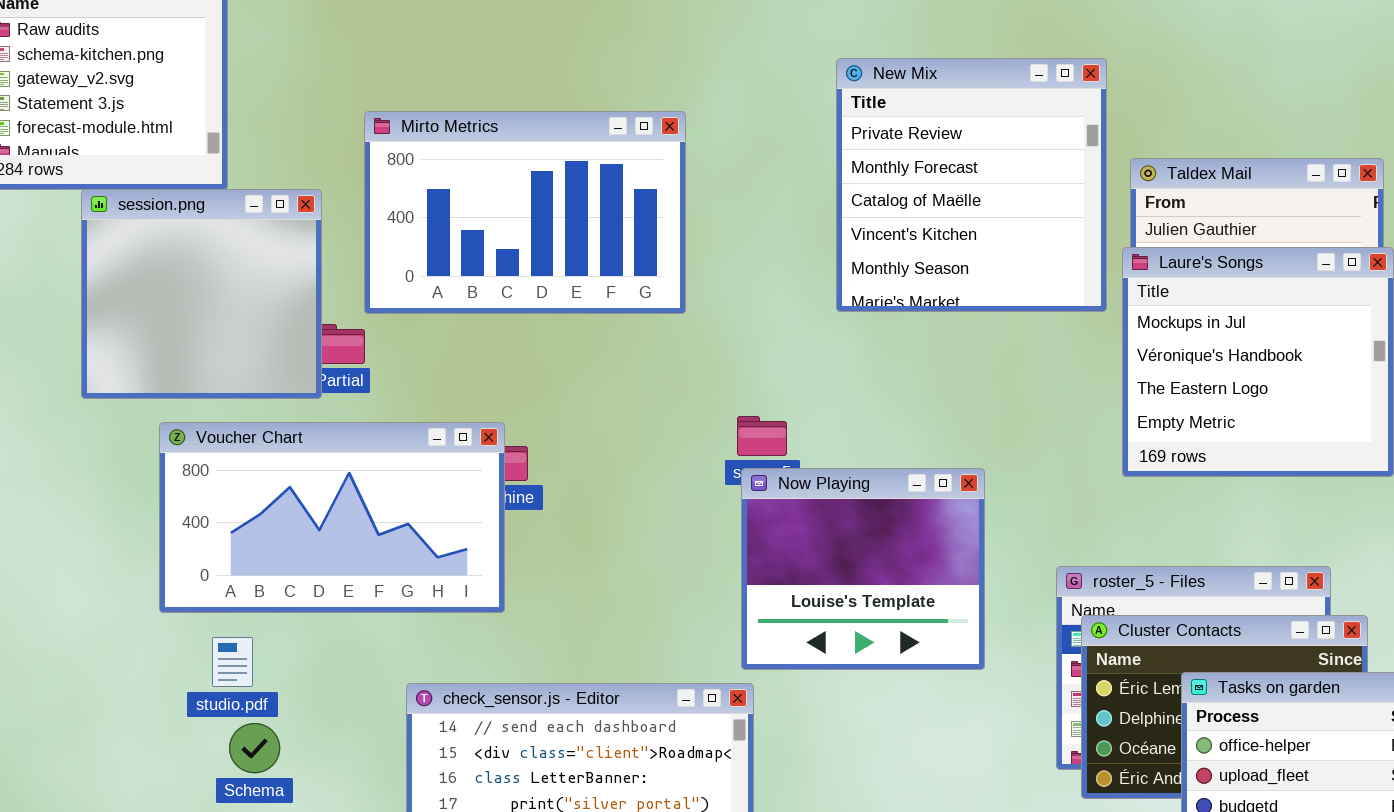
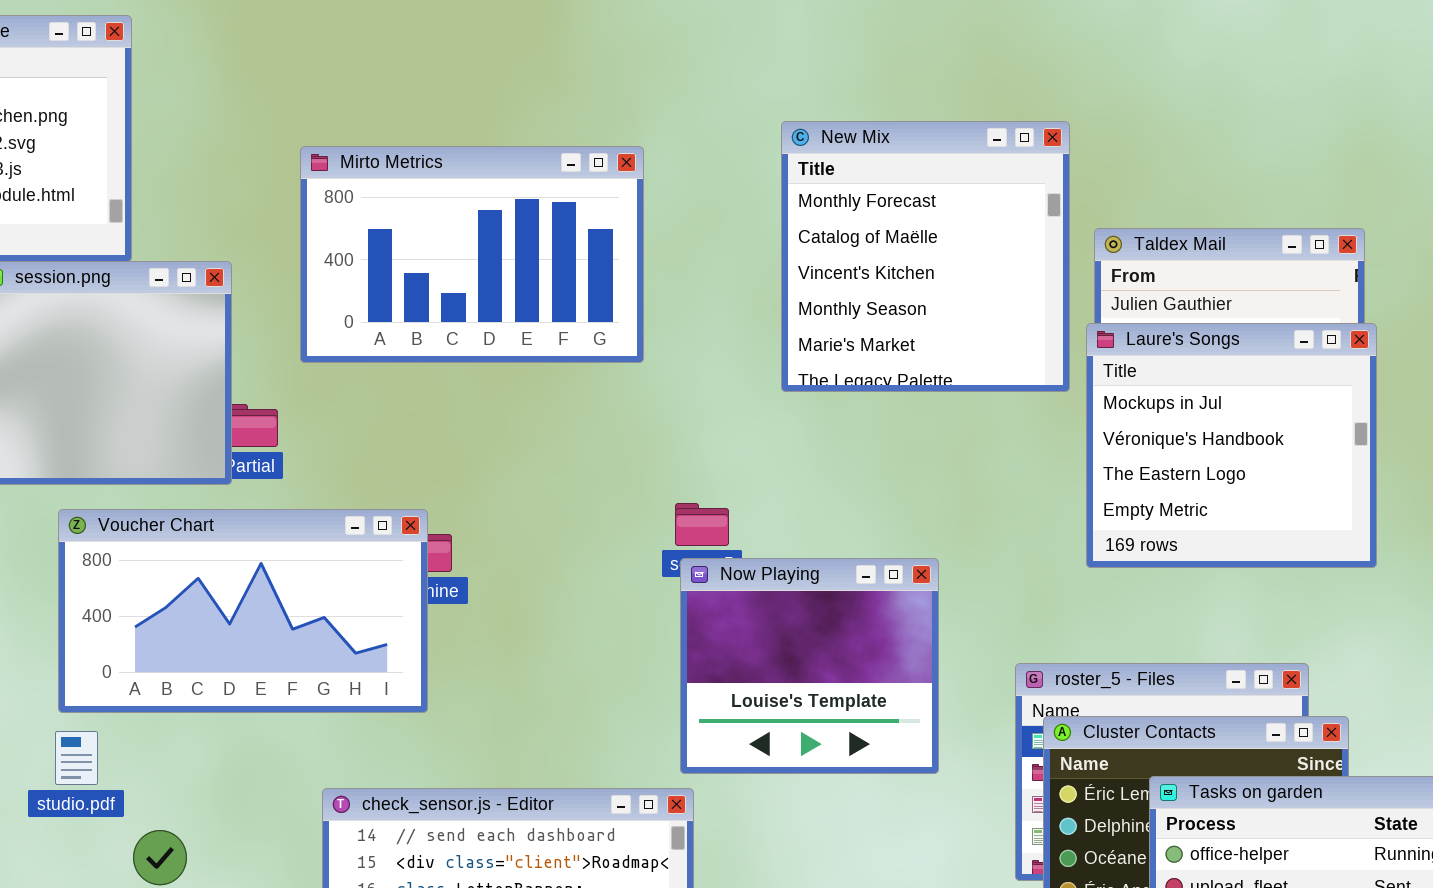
New Mix: [836,58,1107,312] -> [781,121,1070,392], scrolled down 1 row
Mirto Metrics: [364,111,686,314] -> [300,146,644,363], moved
studio.pdf: [212,637,253,687] -> [55,731,98,785], moved

